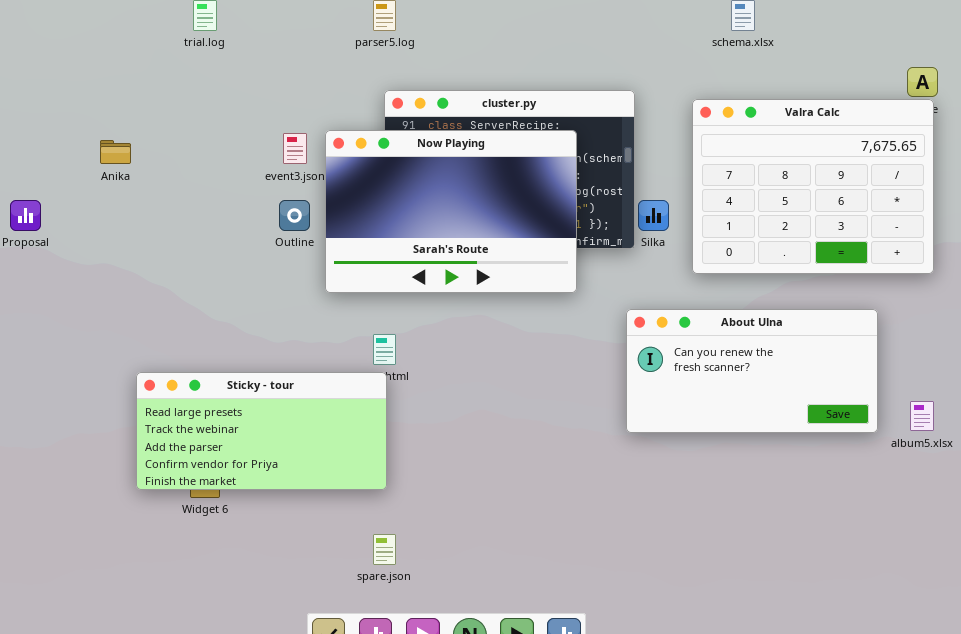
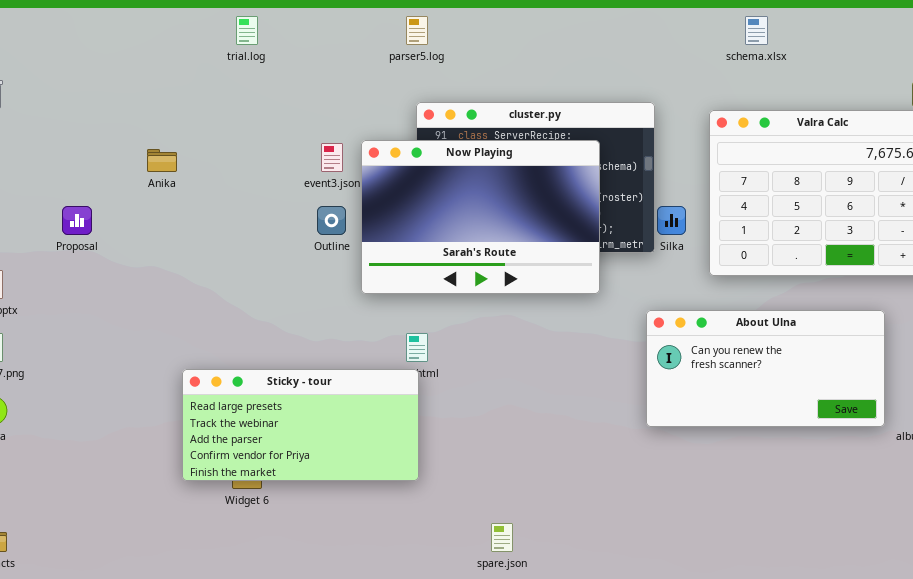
spare.json: [373,534,396,565] -> [491,523,513,552], moved

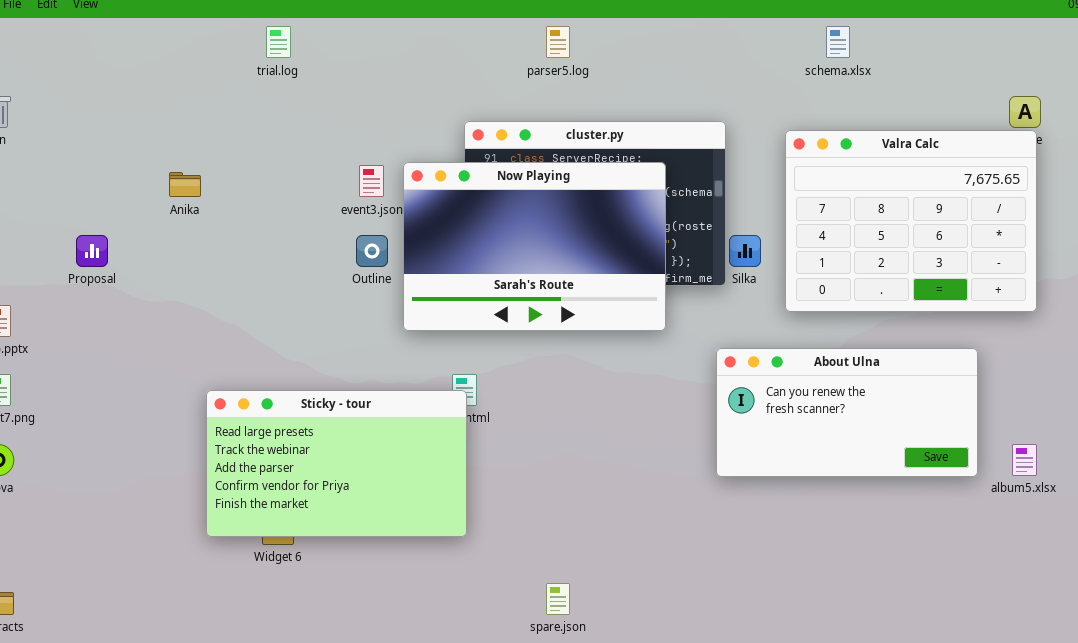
parser5.log: [406,16,428,45] -> [546,26,570,58], moved
Sticky - tour: [182,369,419,481] -> [206,390,467,537], resized

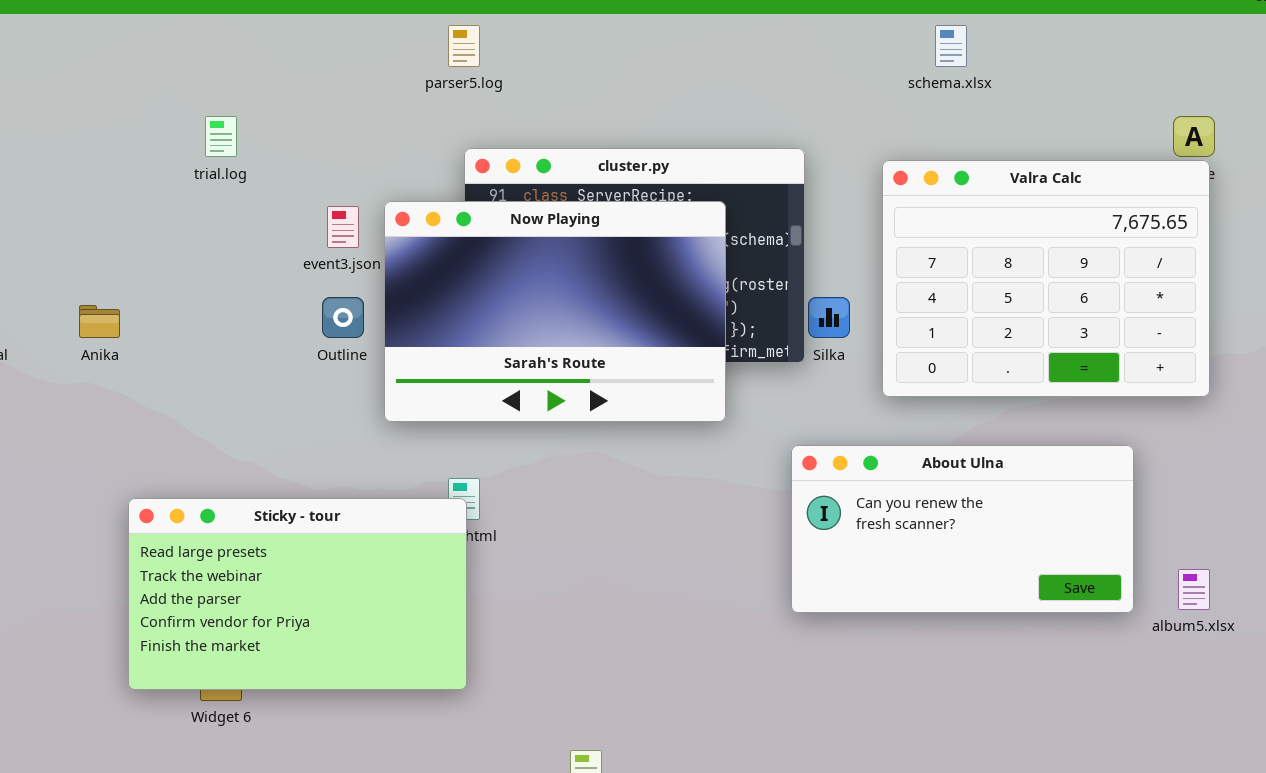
trial.log: [266,26,291,58] -> [205,116,237,157], moved
parser5.log: [546,26,570,58] -> [448,25,480,67], moved
Anika: [169,172,201,197] -> [79,305,120,338], moved

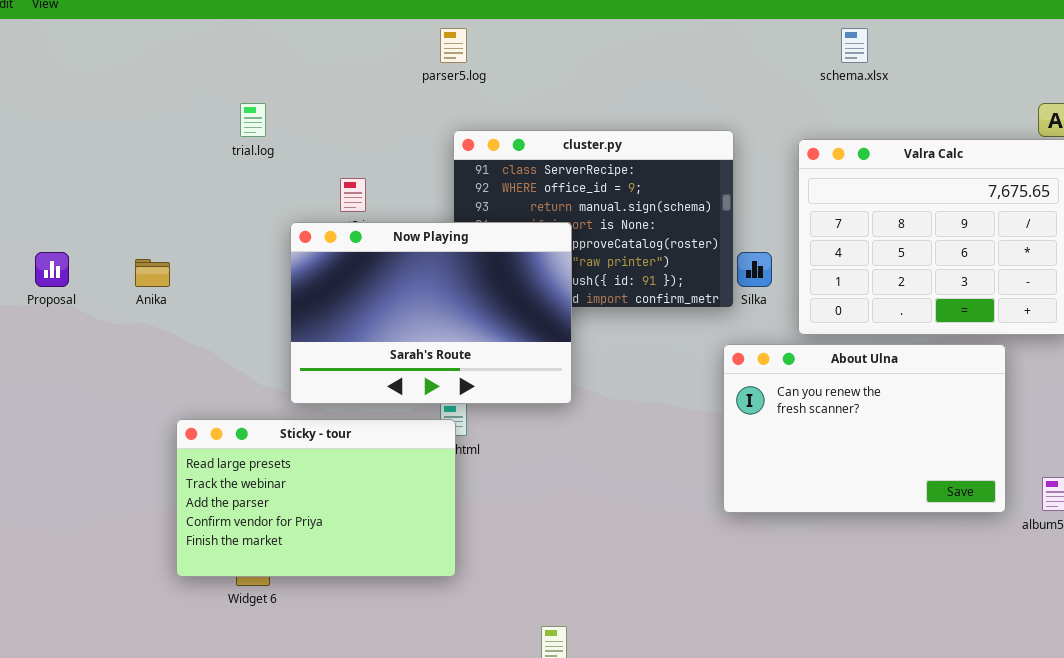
Now Playing: [384,201,726,422] -> [290,222,572,404], moved
About Ulna: [791,445,1134,613] -> [723,344,1006,513], resized

